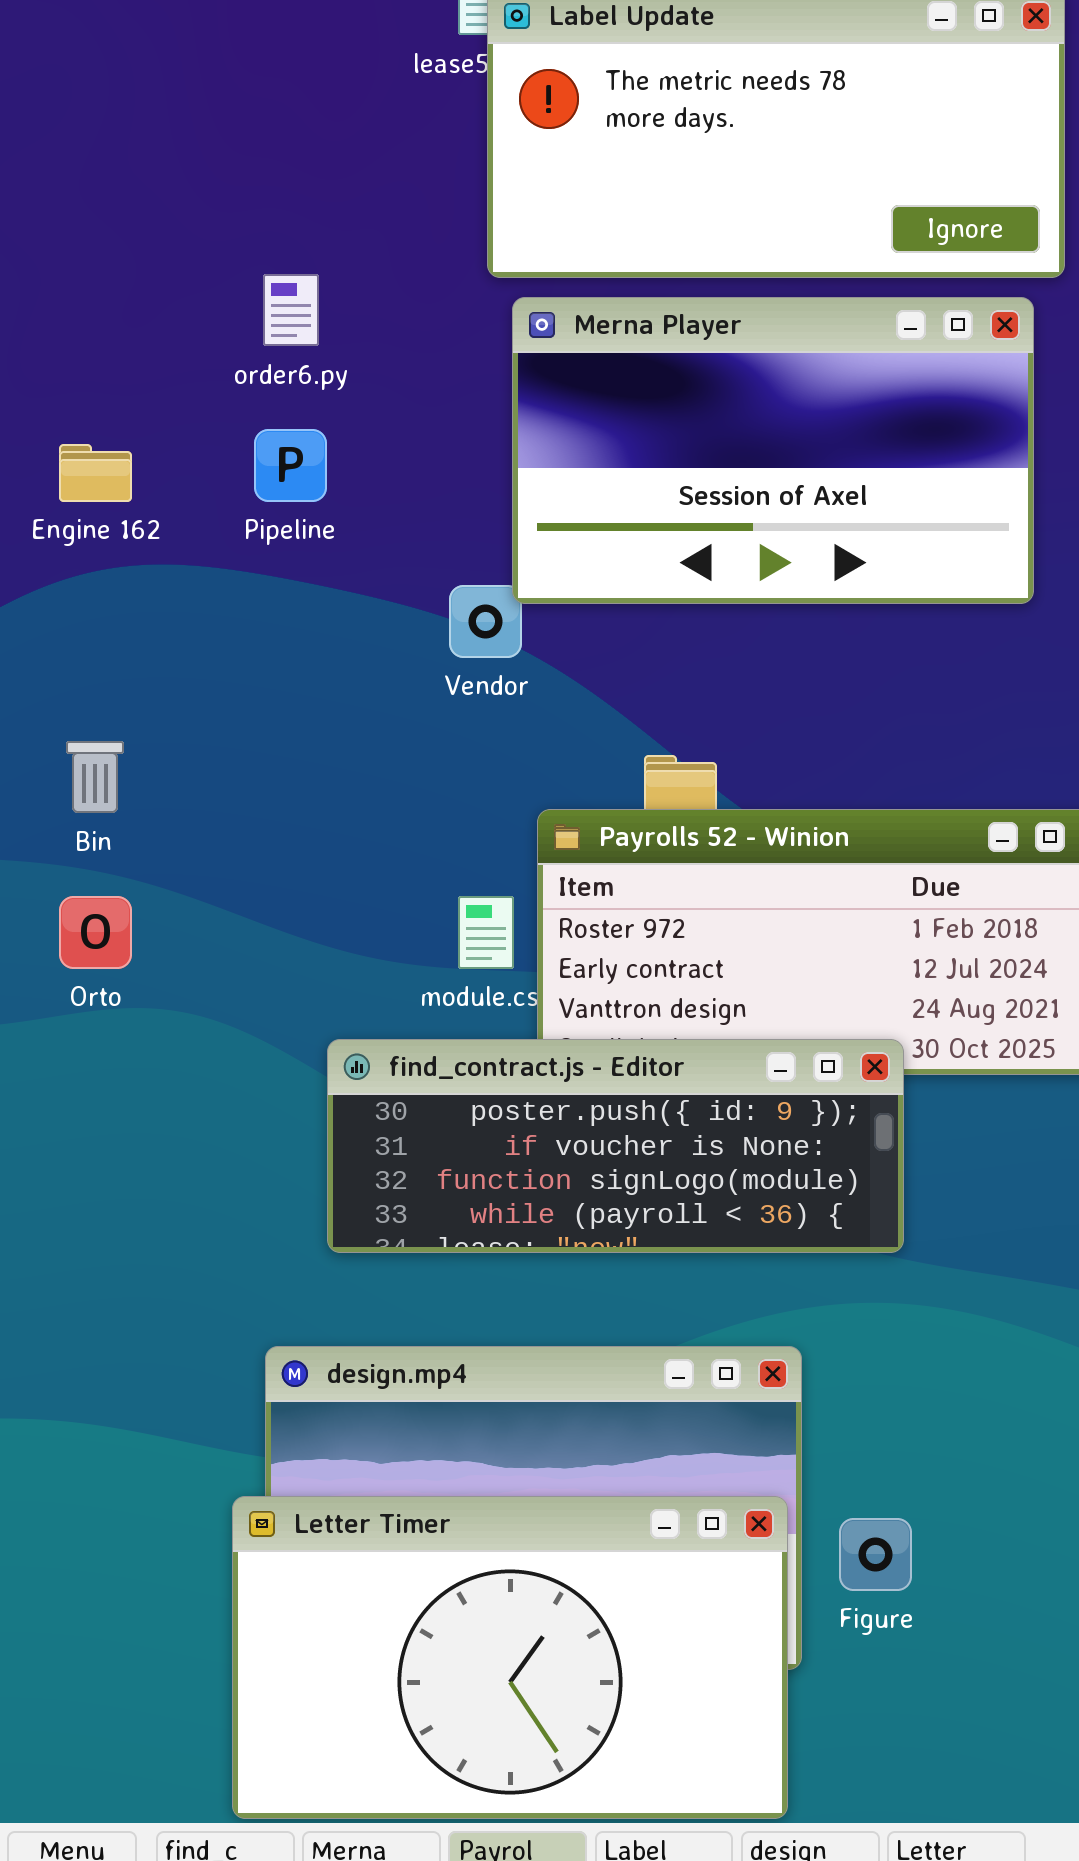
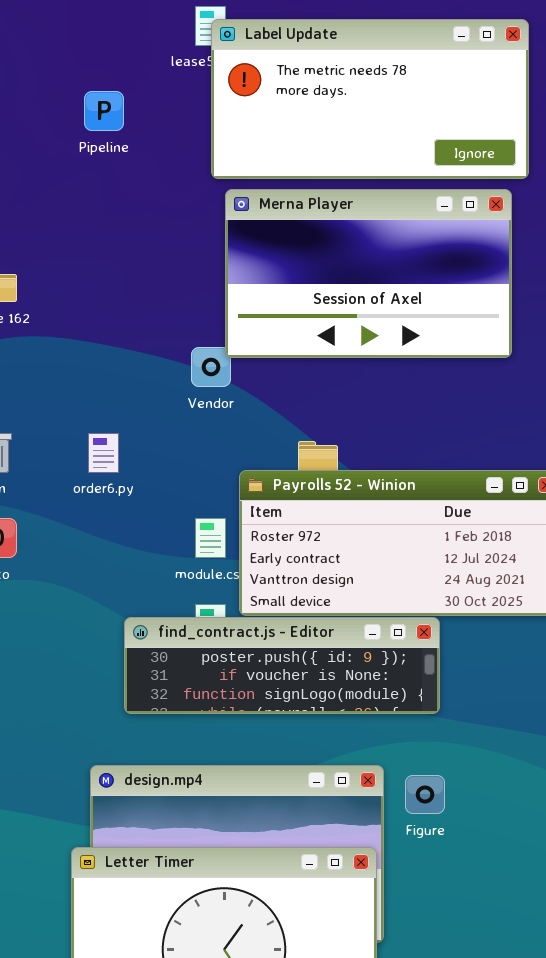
order6.py: [263,274,319,346] -> [88,433,119,473], moved
Pipeline: [254,429,327,502] -> [84,91,124,131], moved
find_contract.js - Editor: [327,1039,904,1253] -> [124,617,440,714], resized
Figure: [839,1518,912,1591] -> [405,775,445,814], moved

